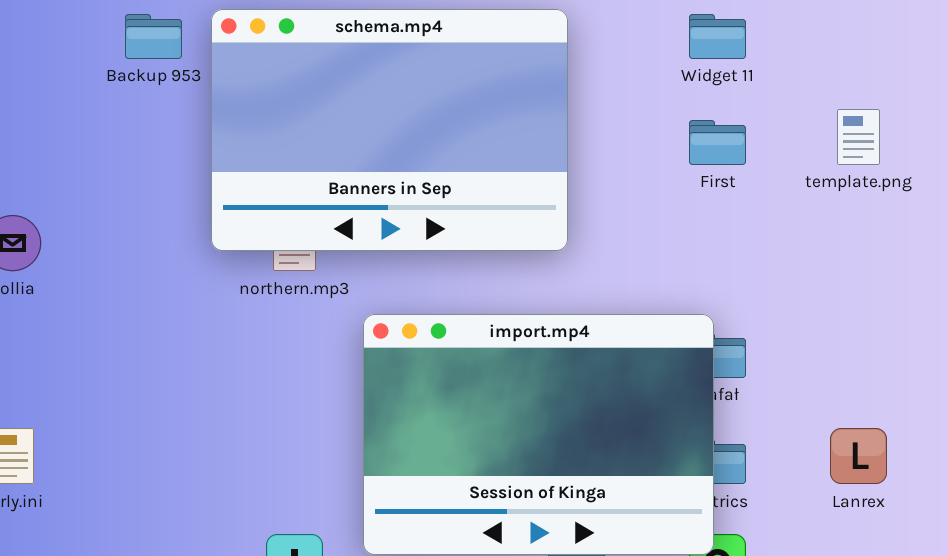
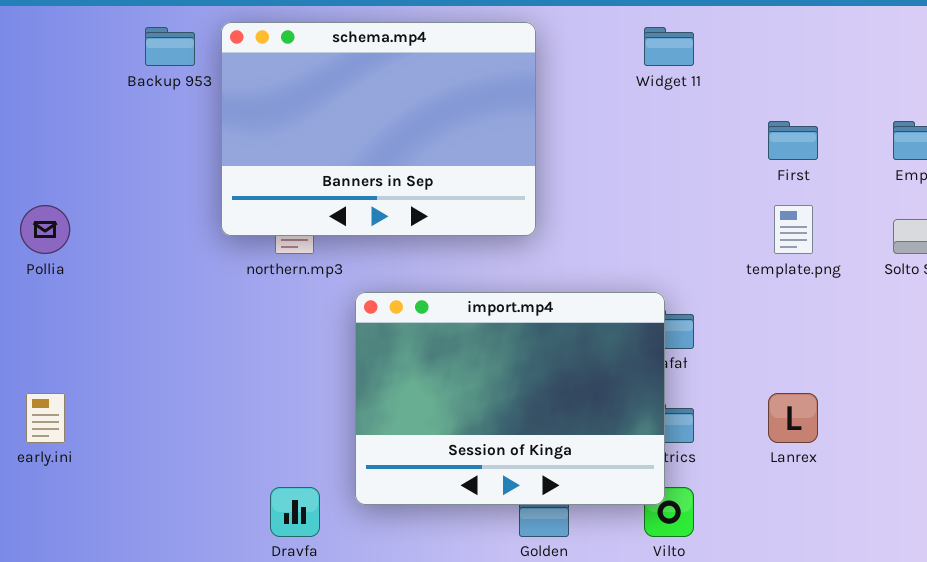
template.png: [837,109,880,165] -> [774,205,813,254], moved
First: [689,120,746,165] -> [768,121,818,160], moved

